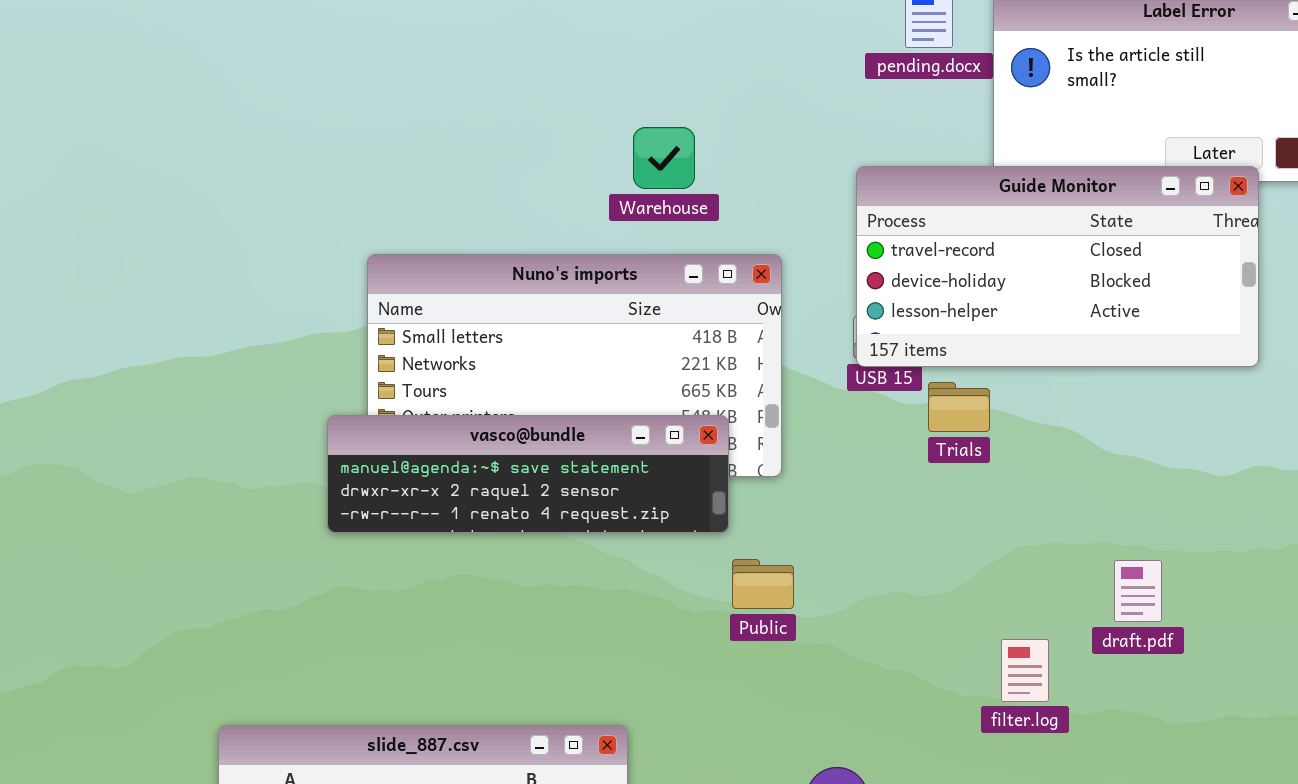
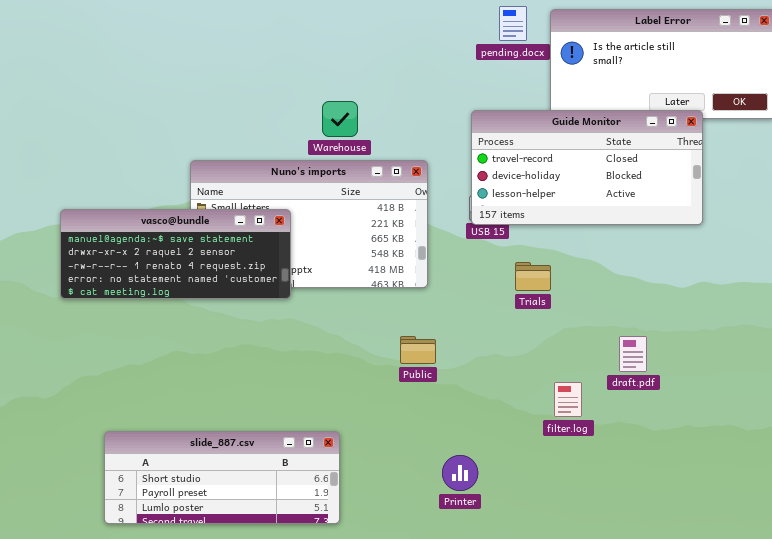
Warehouse: [633,127,695,189] -> [322,101,358,137], moved
Trials: [928,382,990,432] -> [515,262,551,291], moved
vasco@bundle: [327,415,729,533] -> [60,209,291,299], moved, resized

